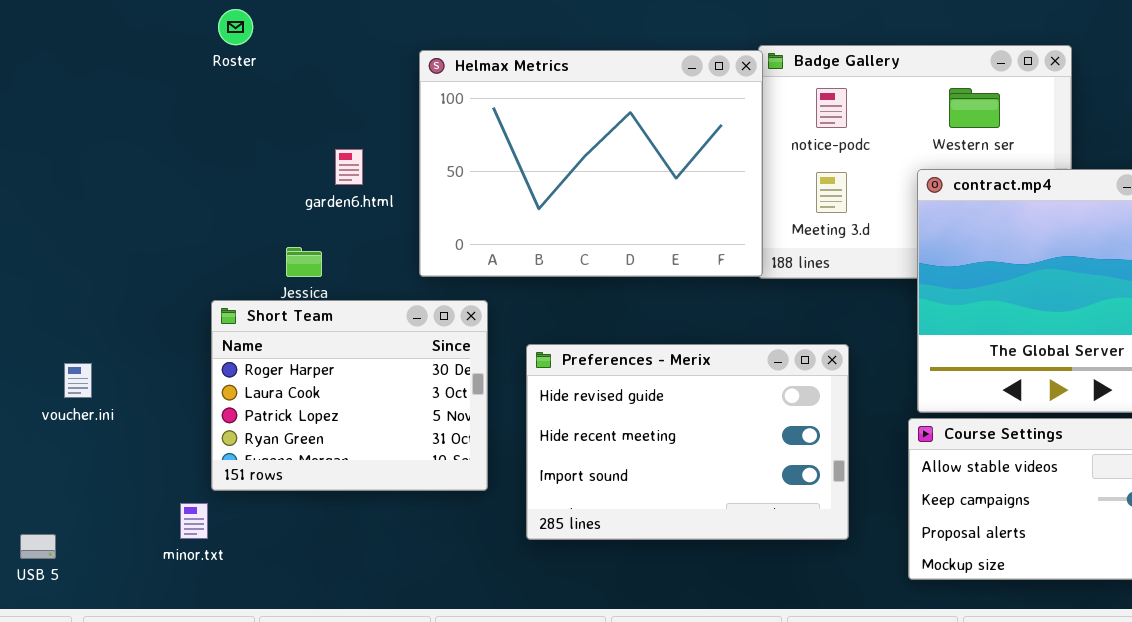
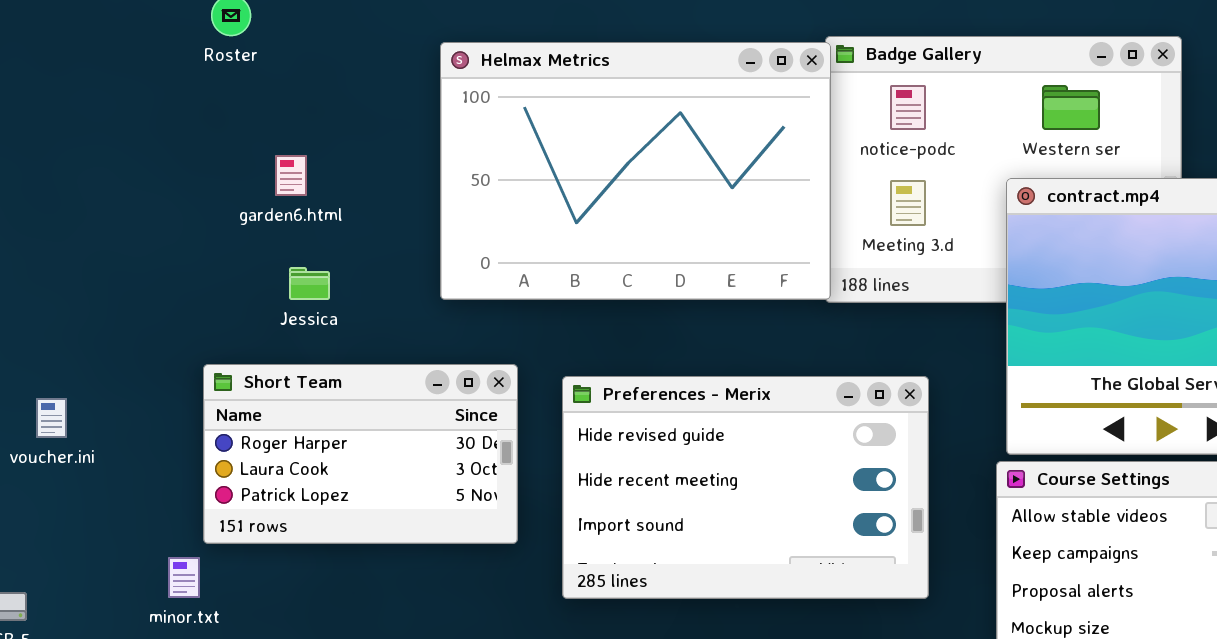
garden6.html: [335,149,363,185] -> [275,155,307,196], moved
Short Team: [211,300,488,491] -> [203,364,518,544], resized

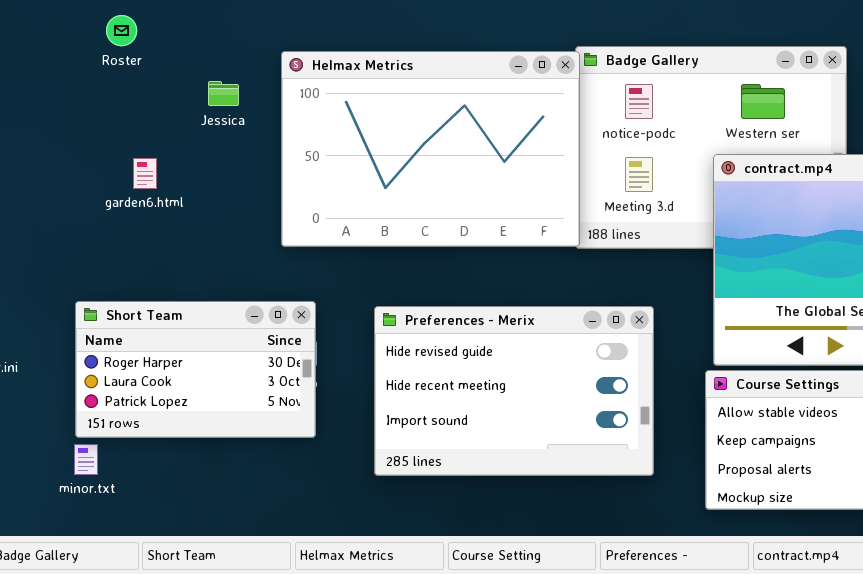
garden6.html: [275,155,307,196] -> [133,158,157,189], moved
Jessica: [289,267,330,300] -> [208,81,239,106], moved
Short Team: [203,364,518,544] -> [75,301,316,438], moved

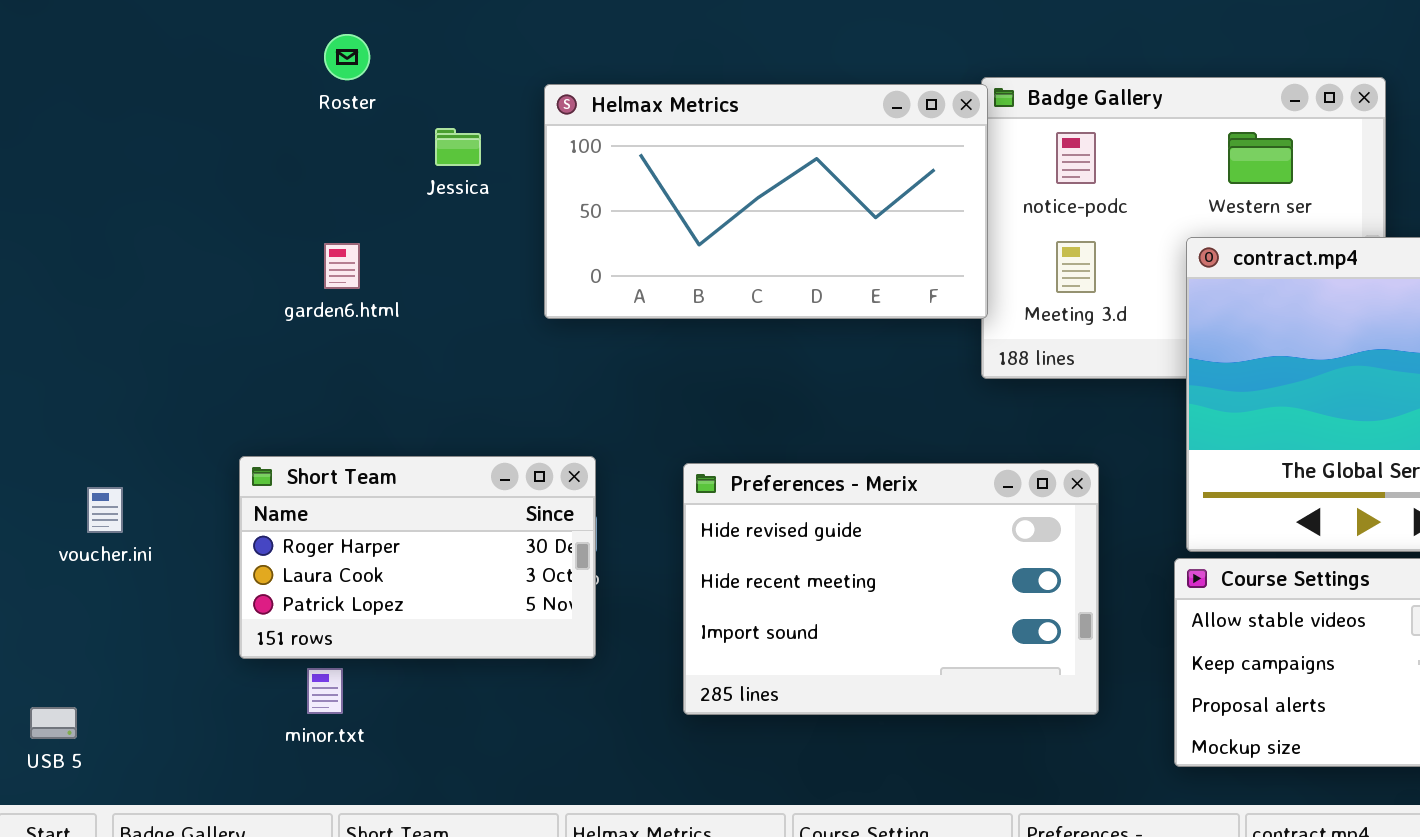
Roster: [106,15,137,46] -> [324,34,370,80], moved
Helmax Metrics: [281,51,580,247] -> [544,84,988,319], resized
minor.txt: [74,444,98,475] -> [307,668,343,714], moved

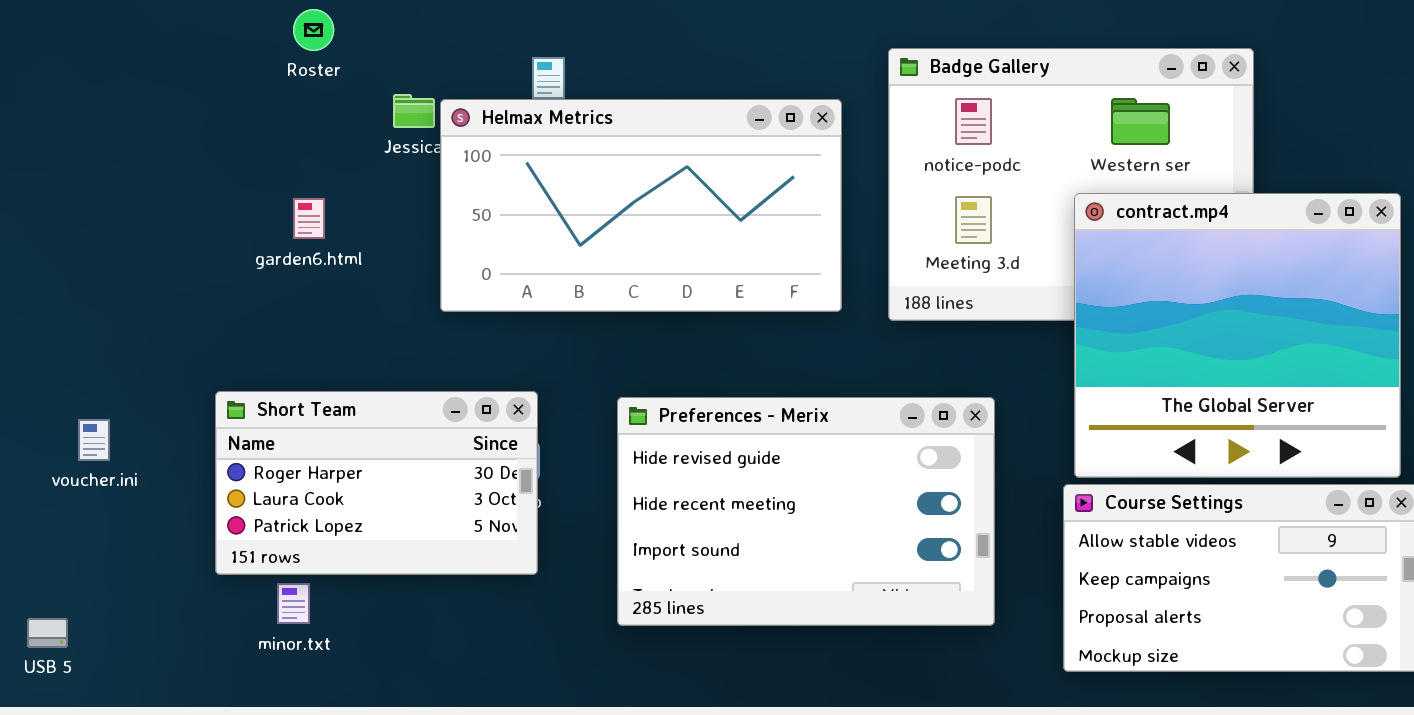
Helmax Metrics: [544,84,988,319] -> [440,99,842,312], moved

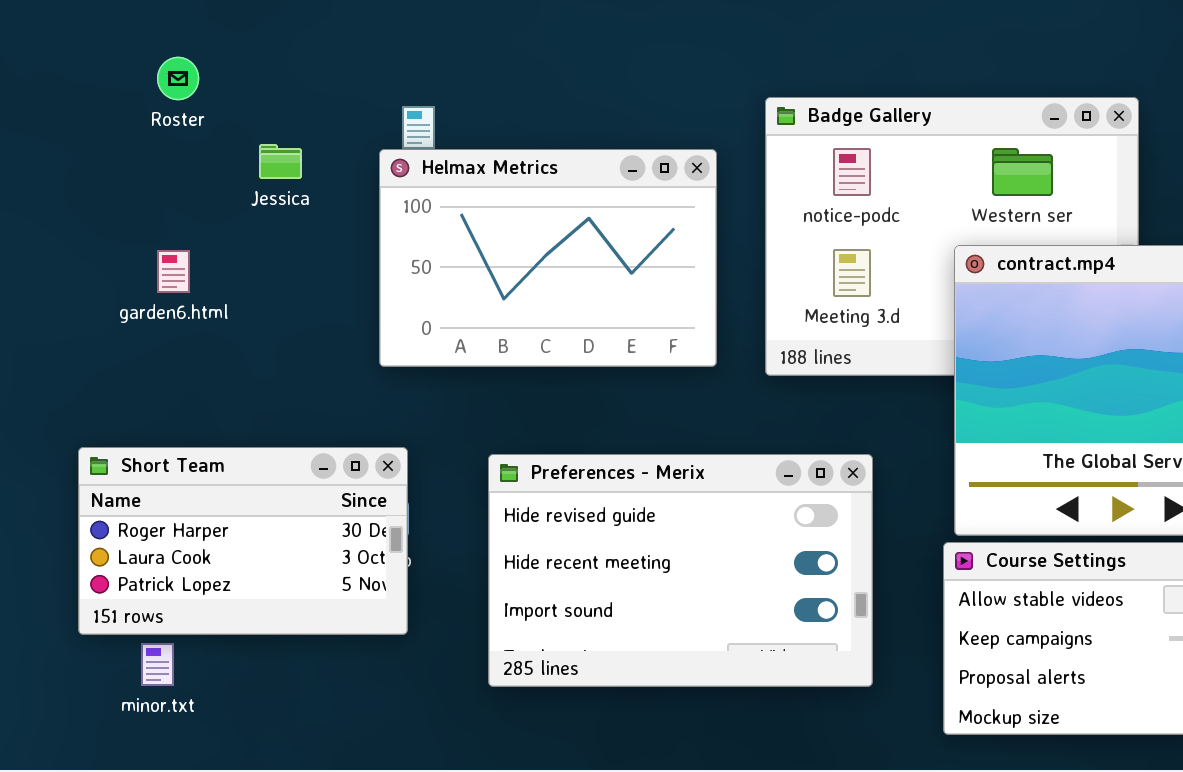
Helmax Metrics: [440,99,842,312] -> [379,149,717,367], resized

